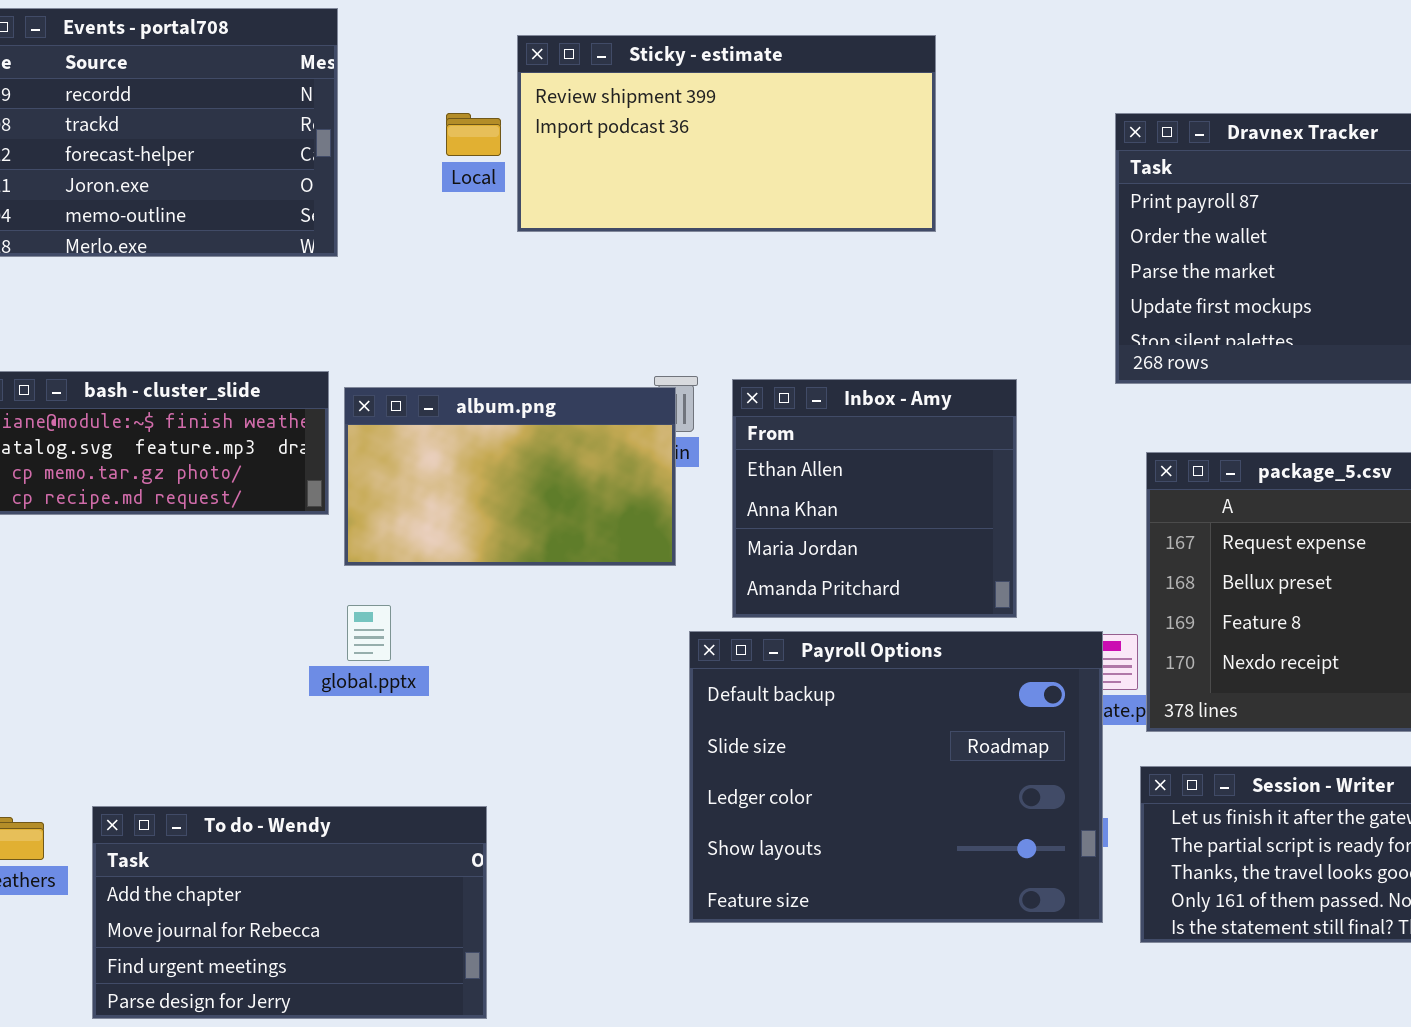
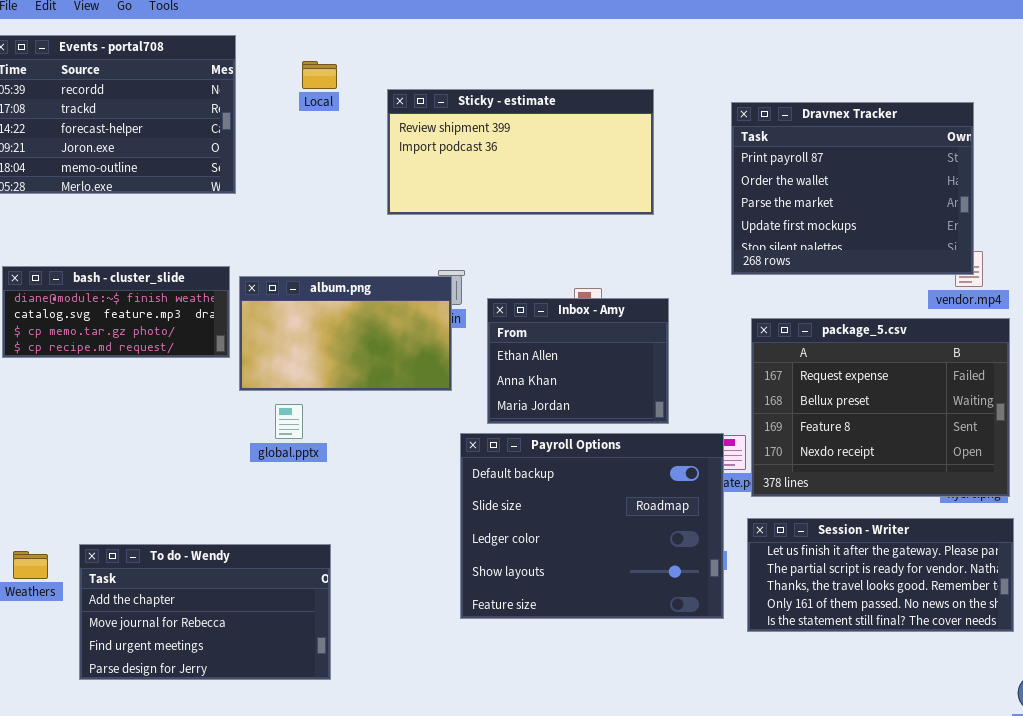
Sticky - estimate: [517,35,936,232] -> [387,89,654,215], moved
Local: [446,113,501,156] -> [302,61,337,89], moved
Inbox - Amy: [732,379,1017,618] -> [487,298,669,424], resized
global.pptx: [347,605,391,661] -> [275,404,303,439], moved

